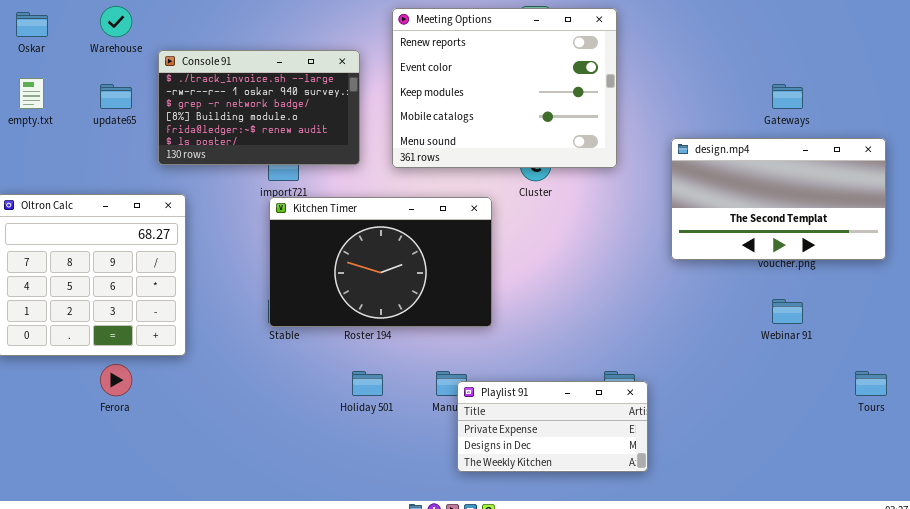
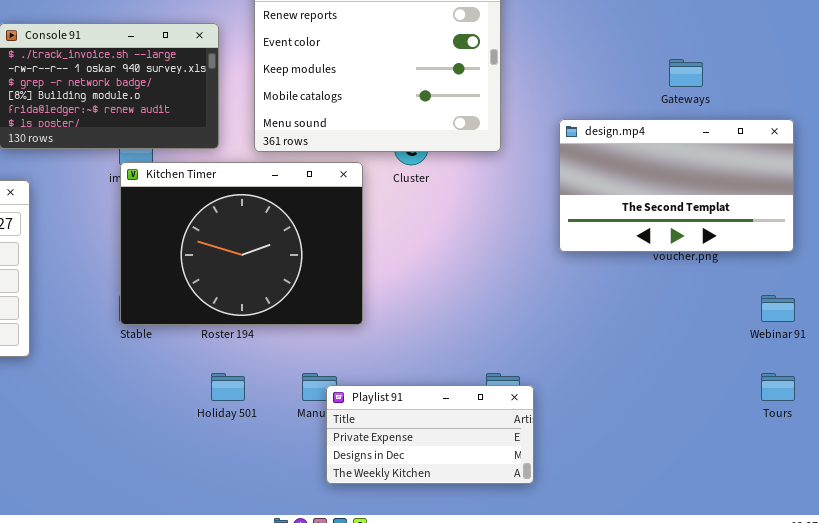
Kitchen Timer: [269,197,492,327] -> [120,162,363,325], resized
Webinar 91: [772,299,803,324] -> [761,295,795,322], moved

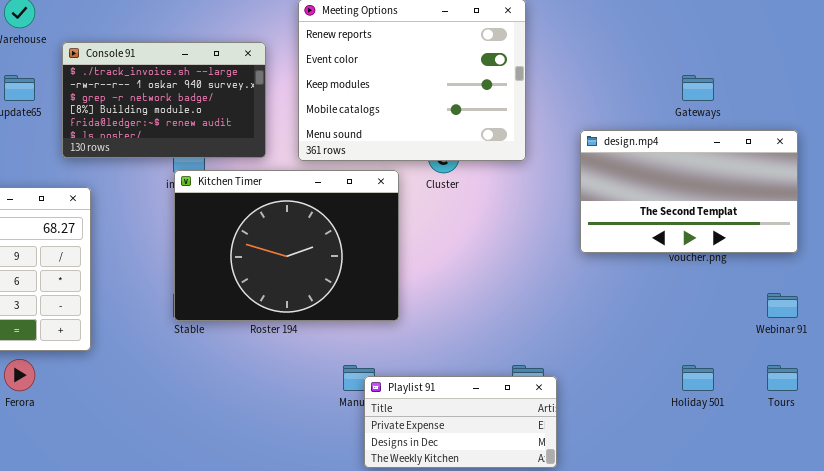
Holiday 501: [211,373,245,401] -> [682,365,714,391], moved

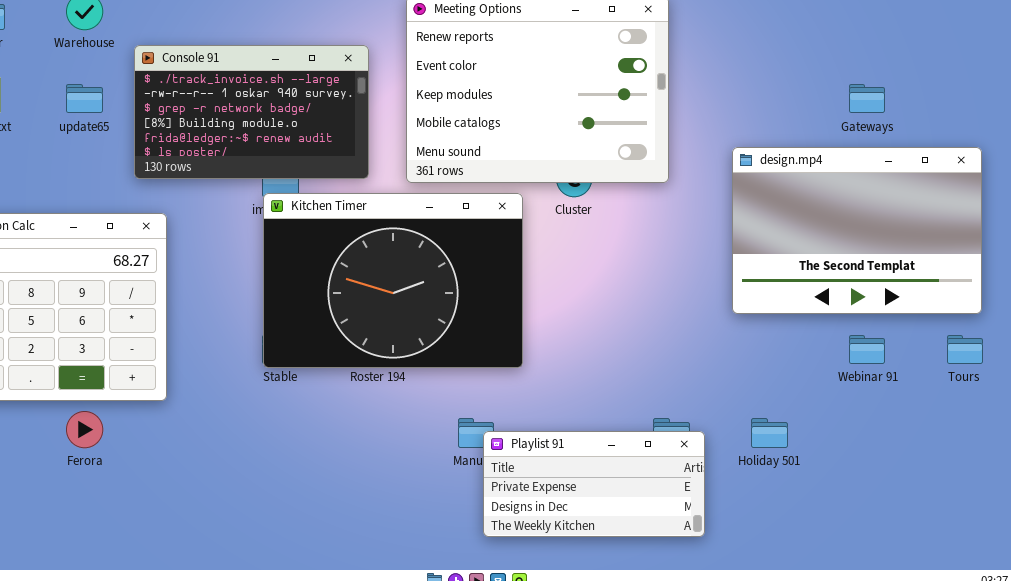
design.mp4: [580,130,798,253] -> [732,147,982,314], resized
Webinar 91: [767,293,798,318] -> [849,335,885,364], moved
Holiday 501: [682,365,714,391] -> [751,418,788,448], moved
Tours: [767,365,798,391] -> [947,335,983,364], moved

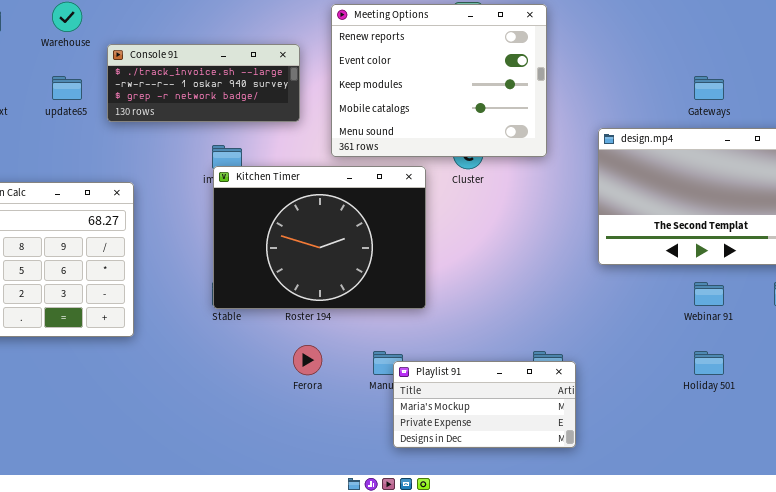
Console 91: [134,45,369,179] -> [107,44,300,122], resized
Ferora: [66,411,103,448] -> [293,345,322,375], moved
Holiday 501: [751,418,788,448] -> [694,351,724,375], moved
Playlist 91: [483,431,705,537] -> [393,361,576,448], scrolled up 1 row

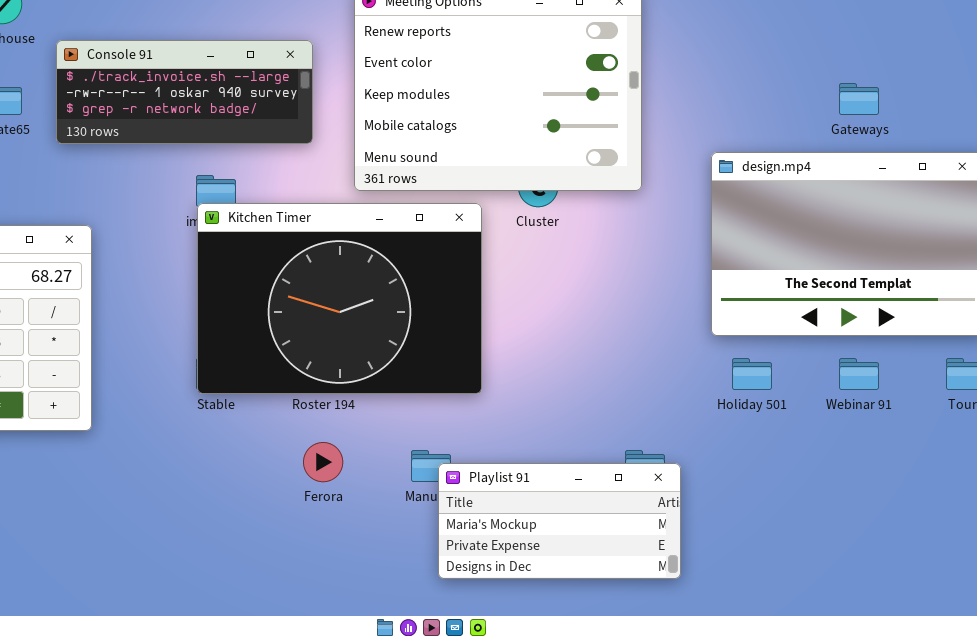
Holiday 501: [694,351,724,375] -> [732,358,772,390], moved

